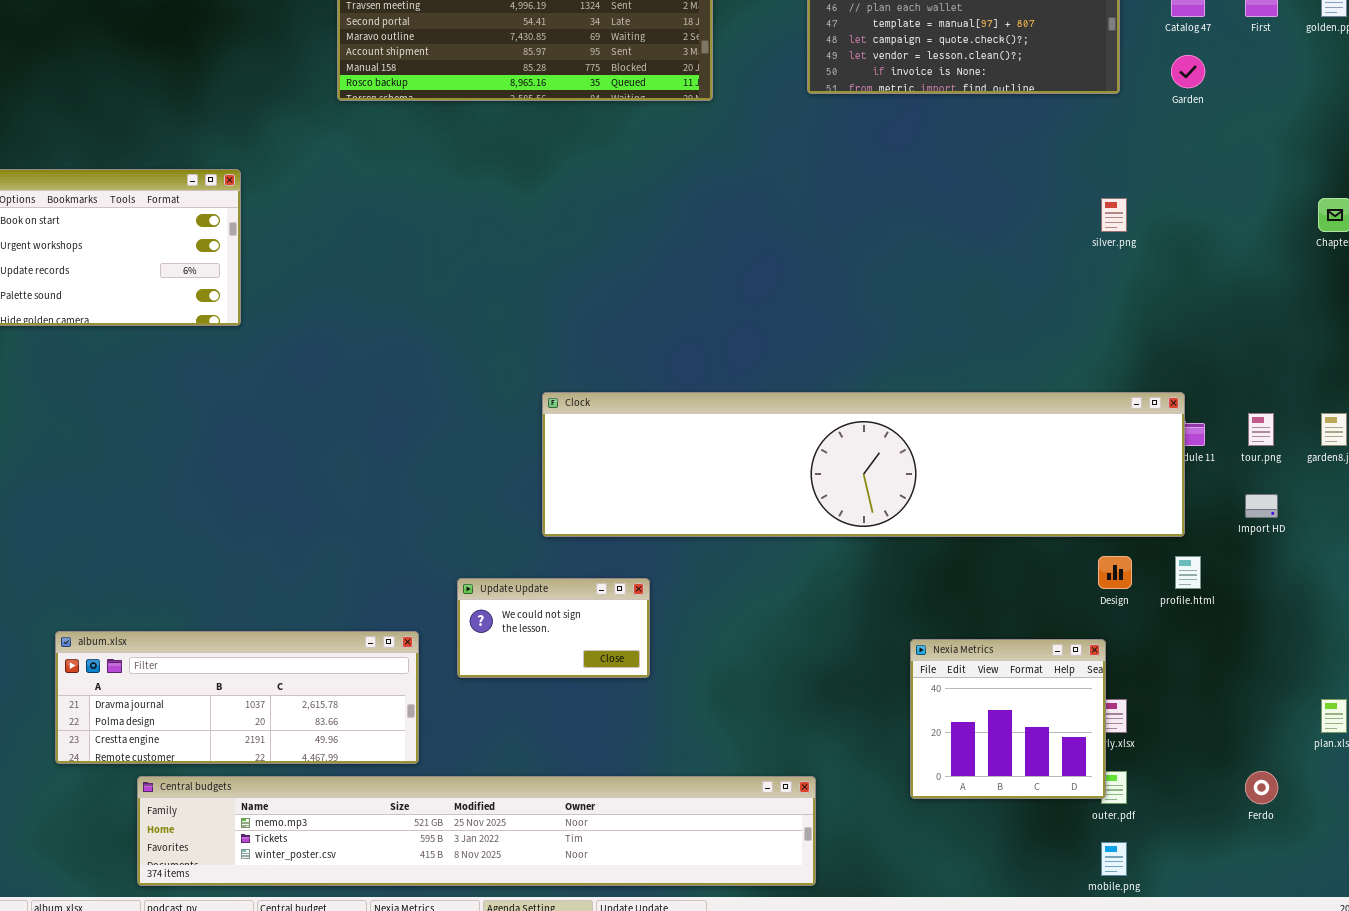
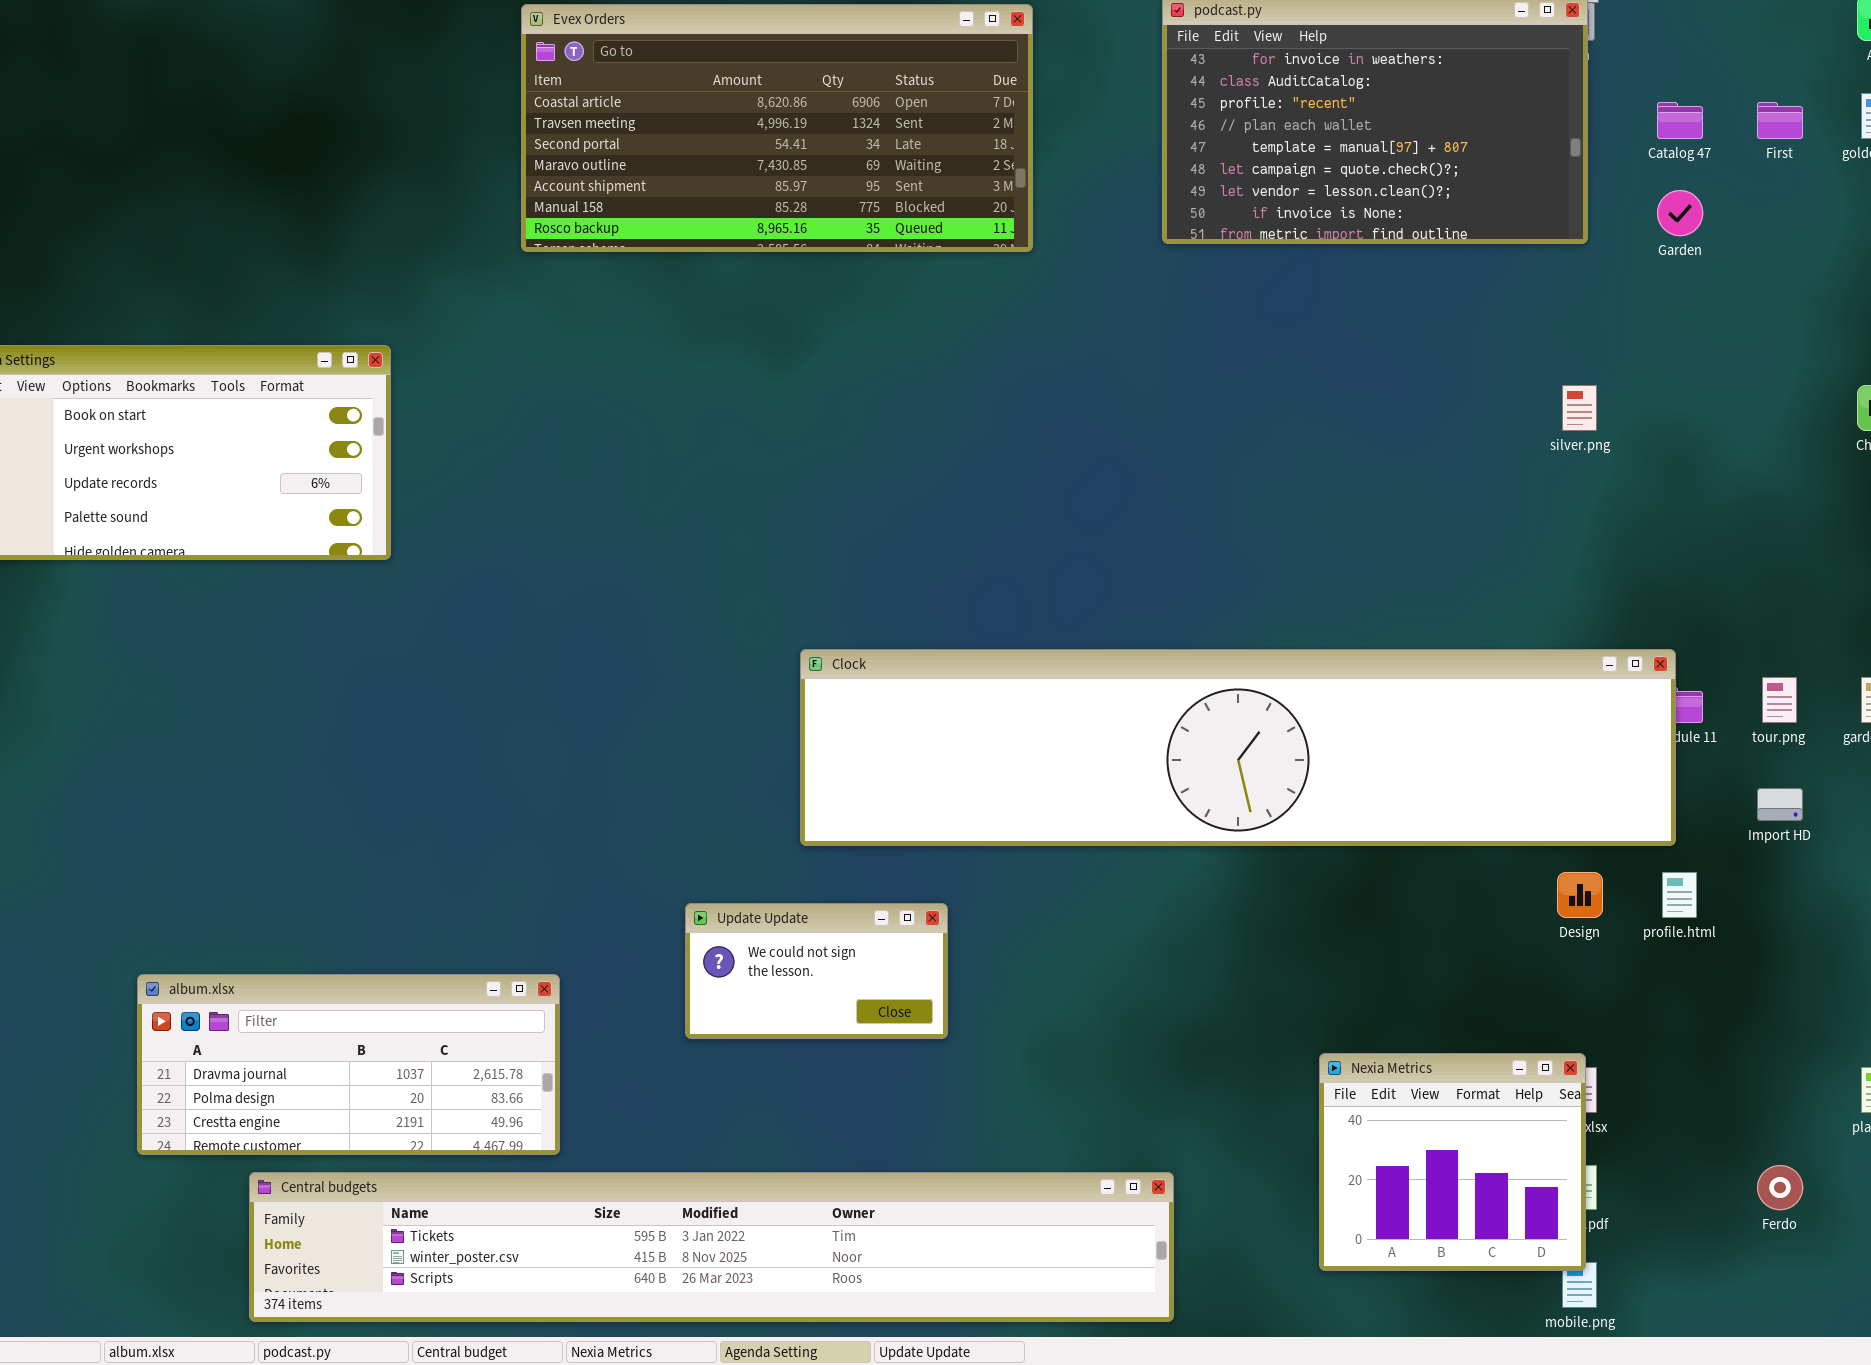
album.xlsx: [55,631,419,764] -> [137,974,560,1155], resized
Nexia Metrics: [910,639,1106,799] -> [1319,1053,1586,1271], moved
Central budgets: [137,776,816,886] -> [249,1172,1174,1322], scrolled down 1 row

